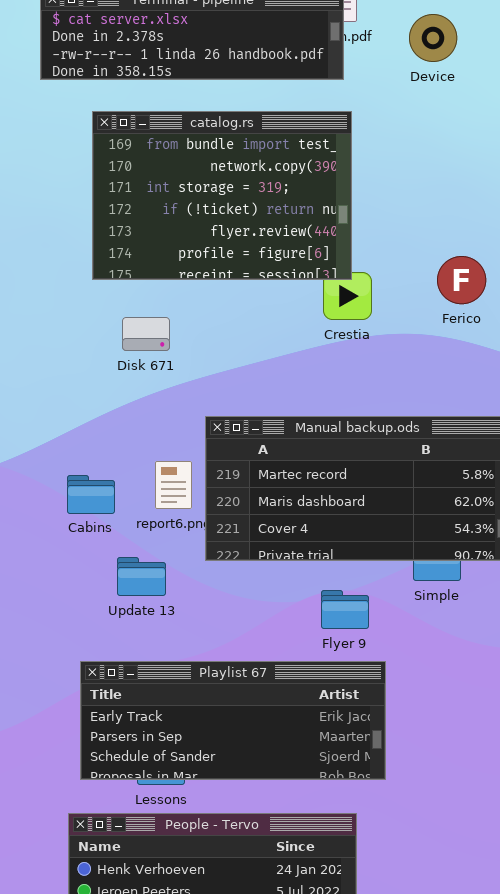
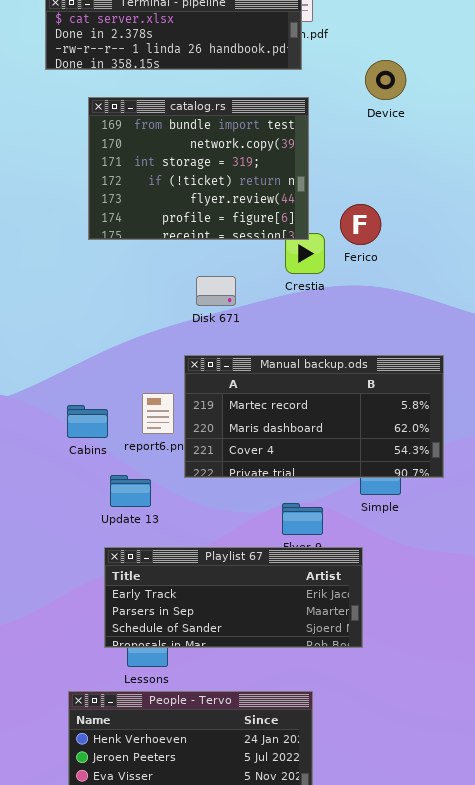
Device: [409,14,457,62] -> [365,60,406,100], moved
Ferico: [437,256,486,304] -> [340,204,381,245], moved
Disk 671: [122,317,170,351] -> [196,276,236,306], moved
Playlist 67: [80,661,386,780] -> [104,547,363,648], moved

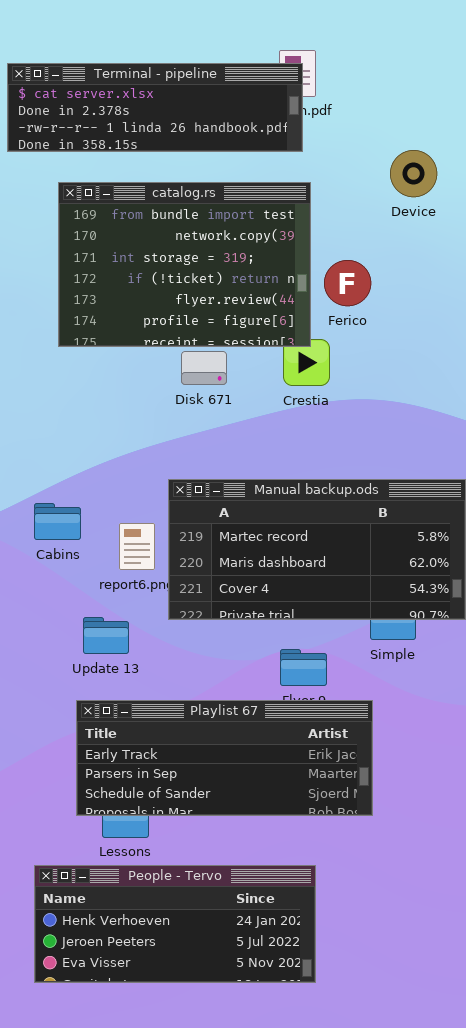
Device: [365,60,406,100] -> [390,150,437,197], moved
Ferico: [340,204,381,245] -> [324,260,371,306], moved
Disk 671: [196,276,236,306] -> [181,351,227,385], moved
Cabins: [67,405,108,438] -> [34,503,81,540], moved

